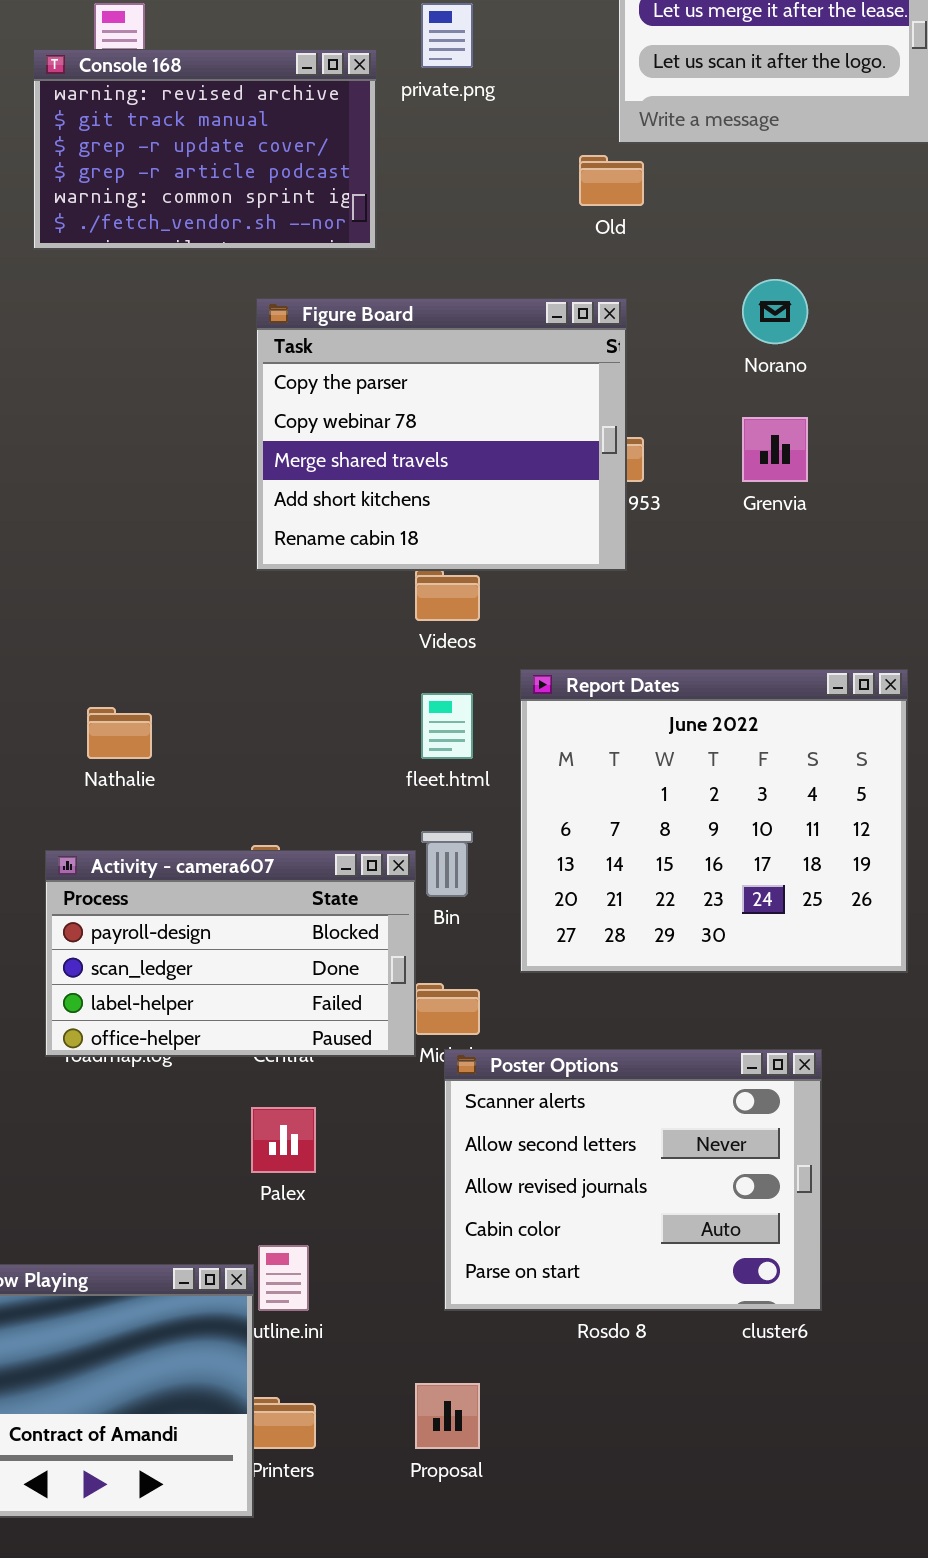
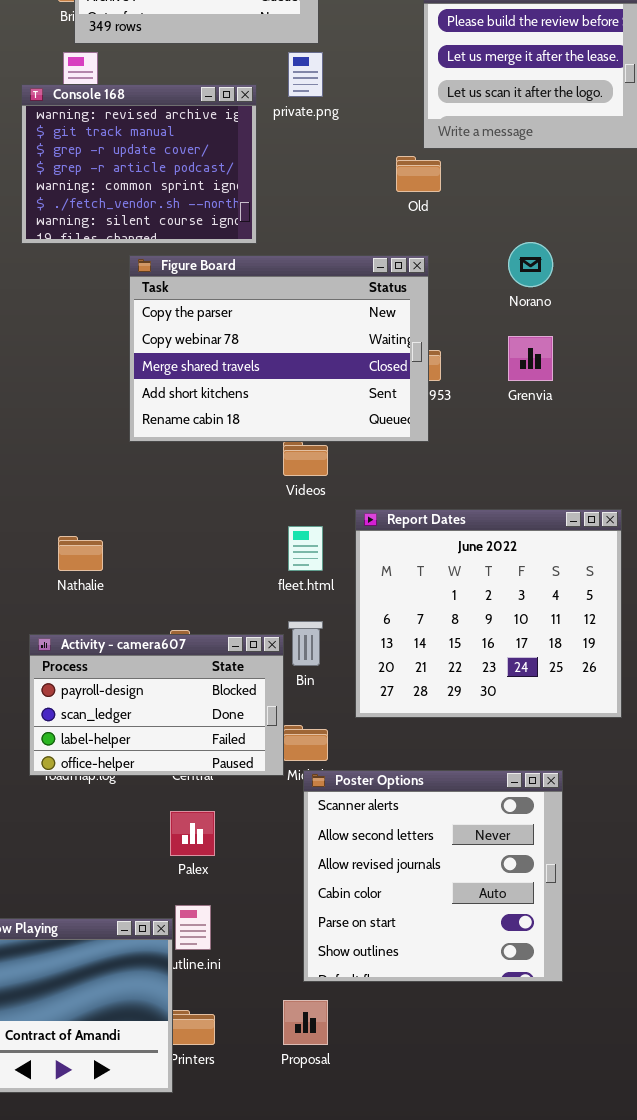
Console 168: [33,49,377,250] -> [21,84,257,244], resized
Figure Board: [256,298,627,571] -> [129,255,429,442], resized
Poster Options: [444,1049,822,1311] -> [303,770,563,982], resized

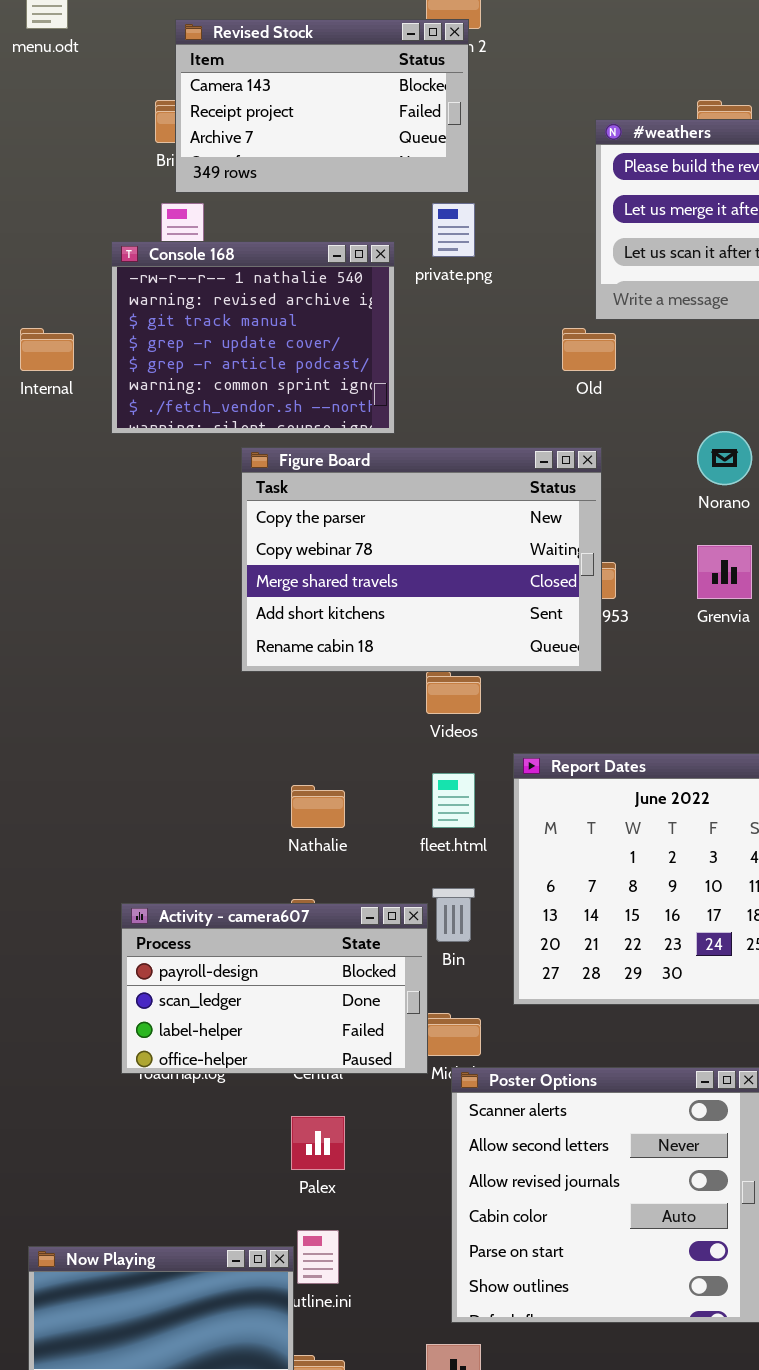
Console 168: [21,84,257,244] -> [111,241,395,434], scrolled up 1 row
Nathalie: [58,536,103,571] -> [291,785,345,828], moved

